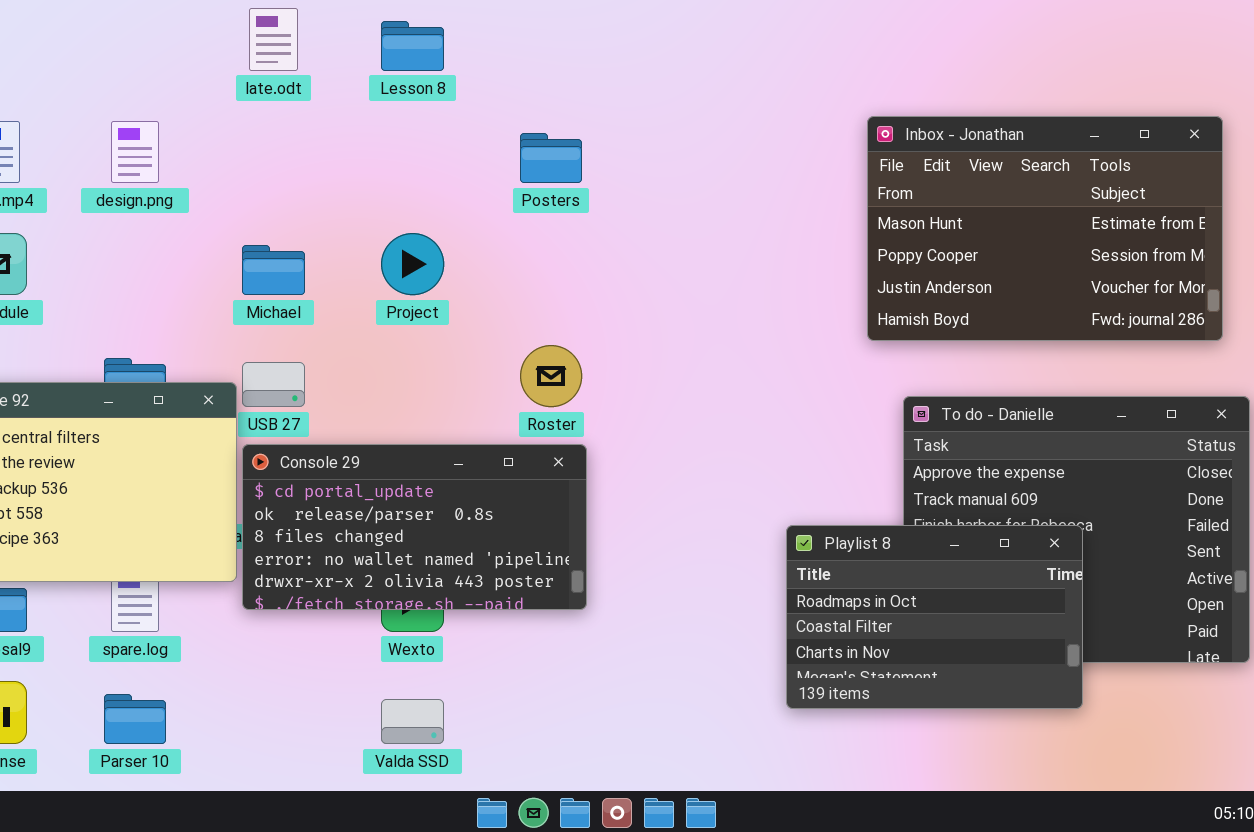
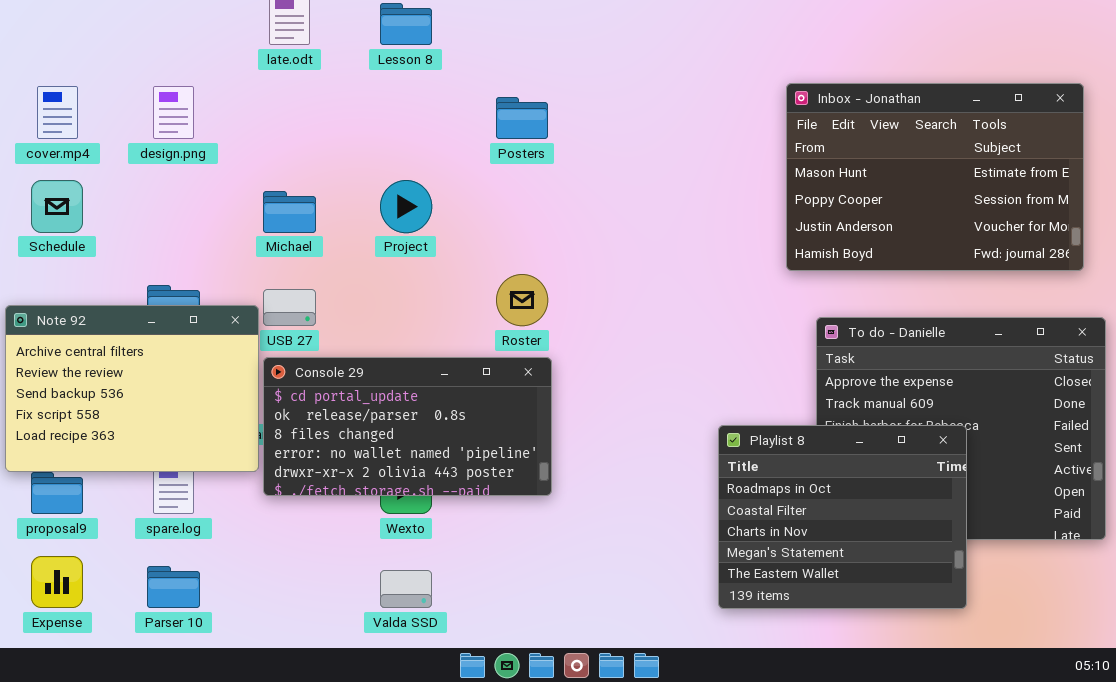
Playlist 8: [786,525,1083,709] -> [718,425,967,609], resized

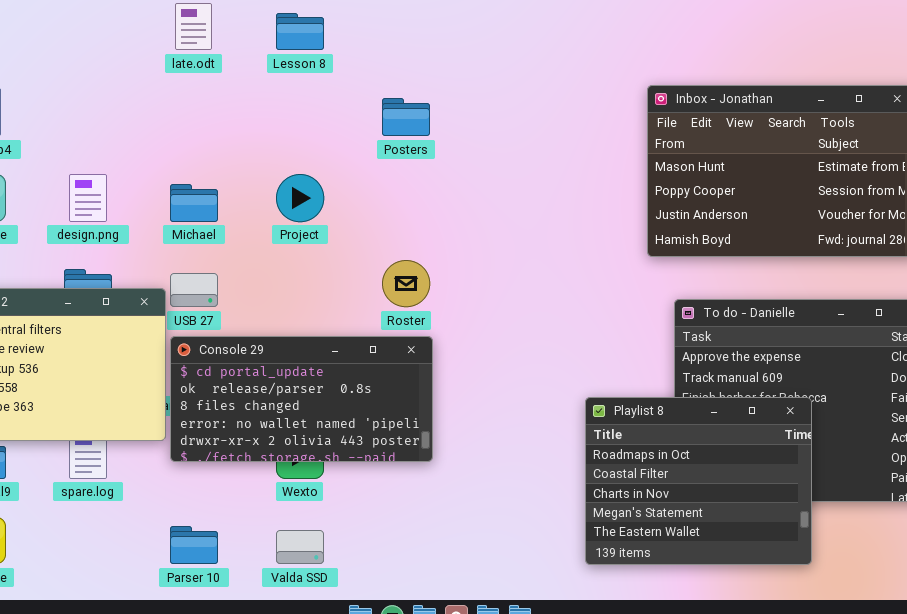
design.png: [153,86,194,139] -> [69,174,107,222], moved
Parser 10: [147,566,200,608] -> [170,526,218,564], moved

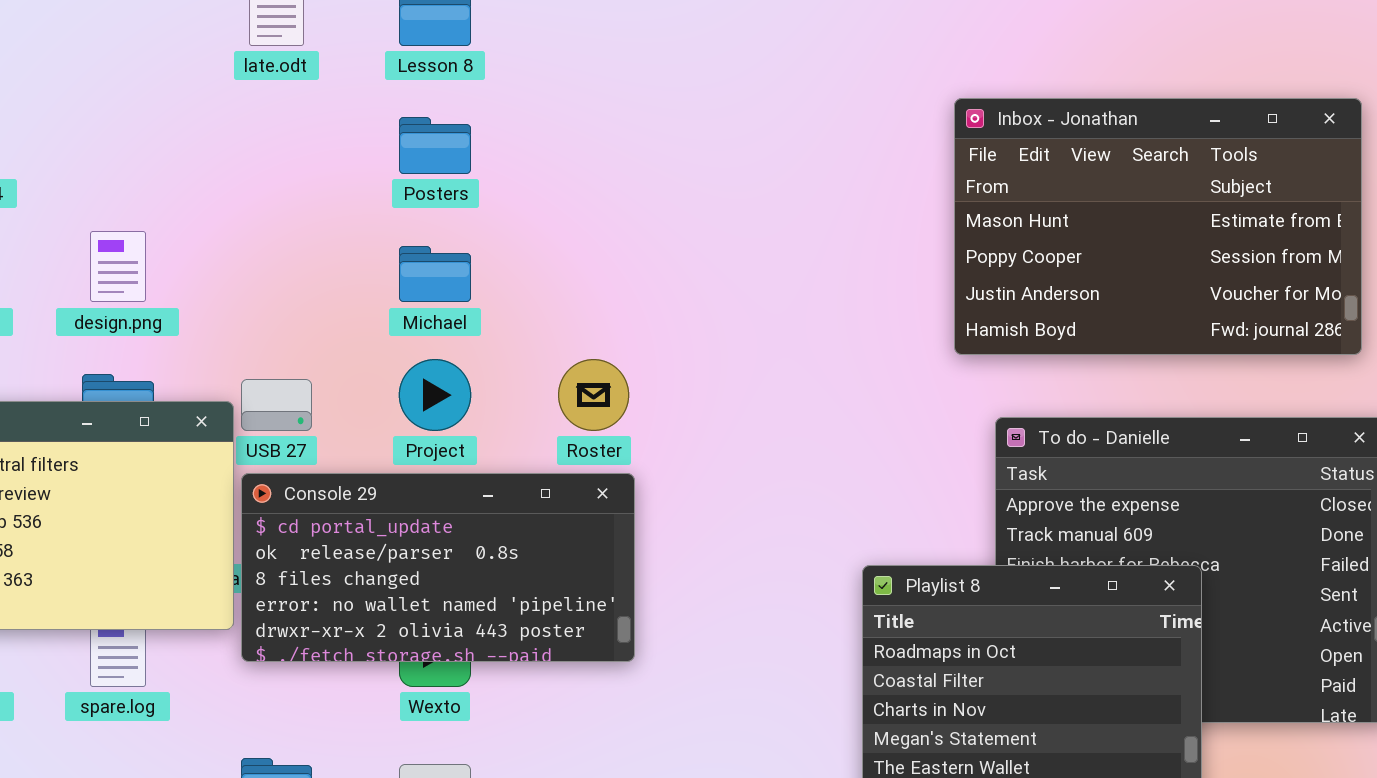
Posters: [382,98,430,136] -> [399,117,471,174], moved
Project: [276,174,324,222] -> [399,359,471,431], moved
Michael: [170,184,218,222] -> [399,246,471,302], moved

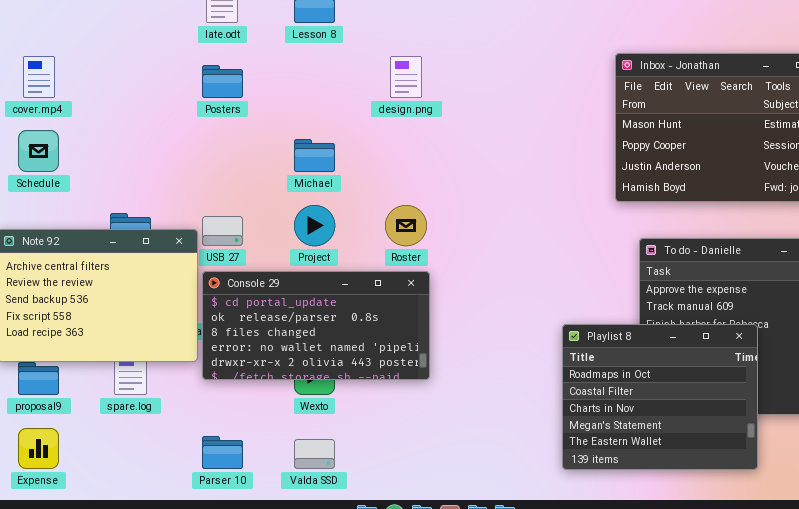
Posters: [399,117,471,174] -> [202,65,243,98], moved
design.png: [90,231,146,302] -> [390,56,422,98], moved

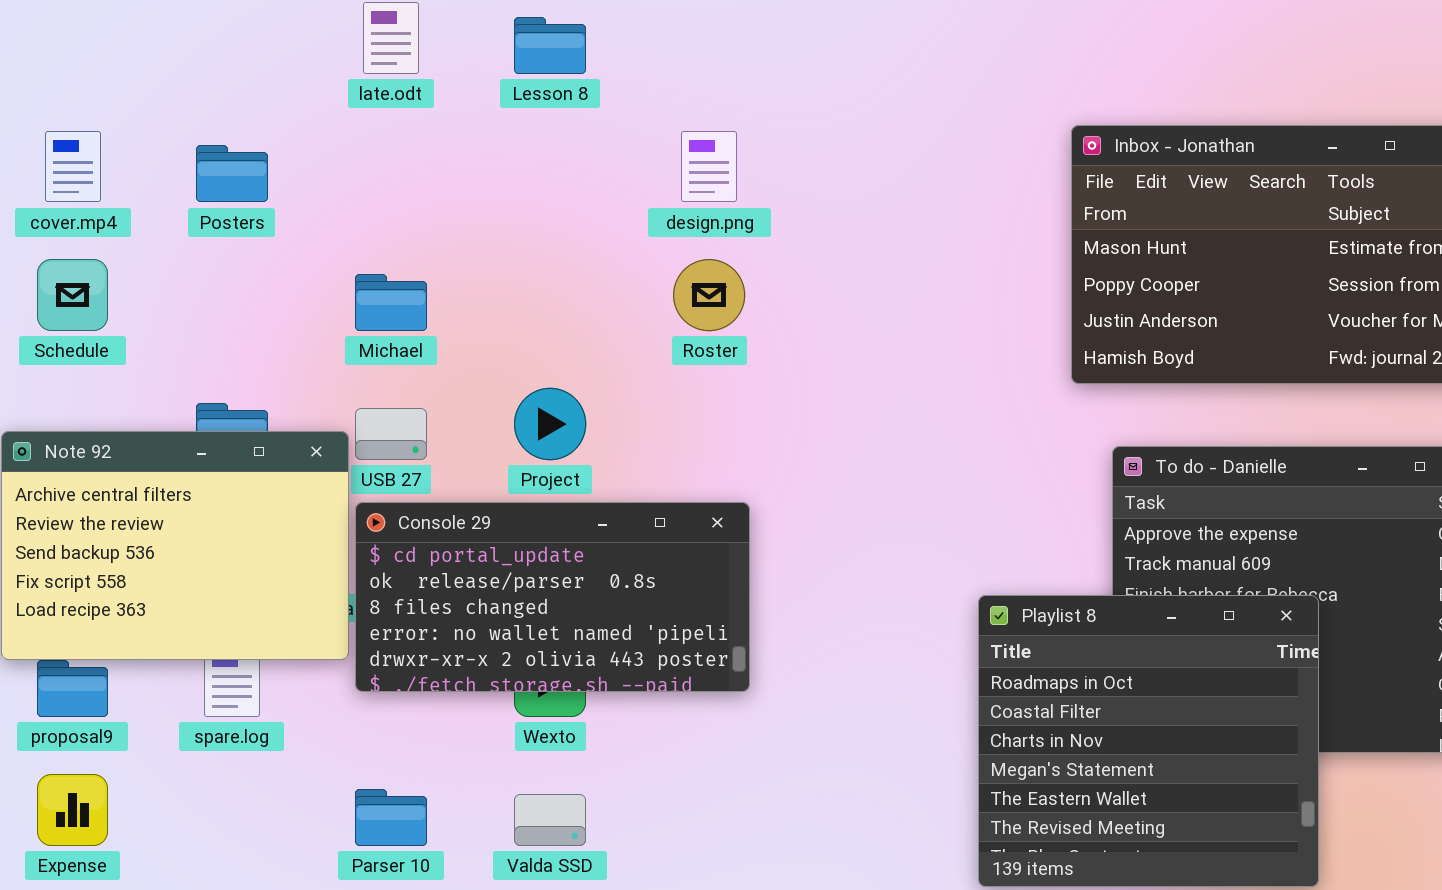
Posters: [202,65,243,98] -> [196,145,268,202], moved
Michael: [294,139,335,172] -> [355,274,427,331], moved
Roster: [385,205,427,246] -> [673,259,745,331], moved
Playlist 8: [562,324,758,470] -> [978,595,1319,887], resized

